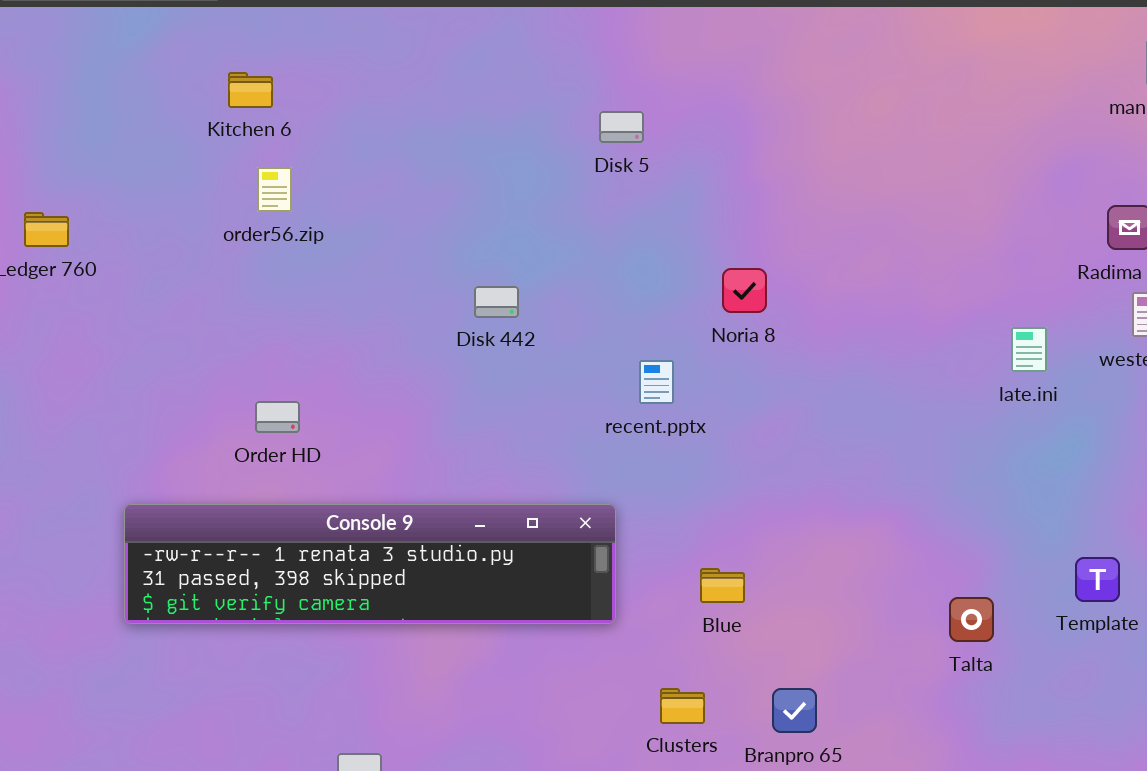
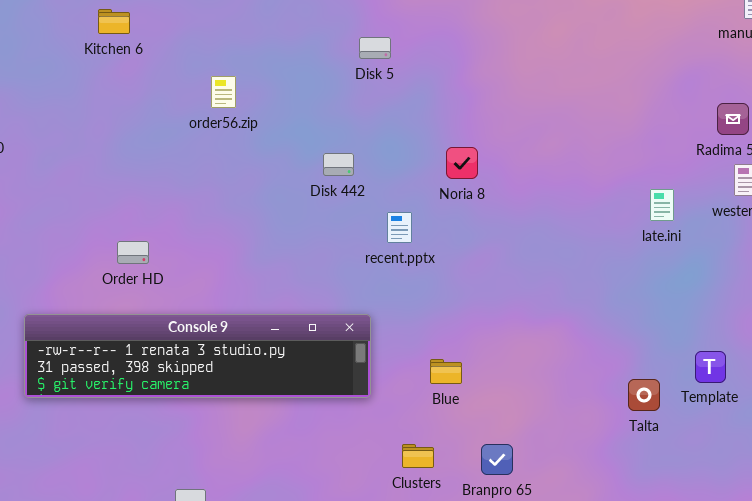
order56.zip: [257,167,292,212] -> [211,76,236,108], moved
Disk 442: [474,286,519,318] -> [323,153,354,176], moved
Talta: [949,597,994,642] -> [628,379,660,411], moved

